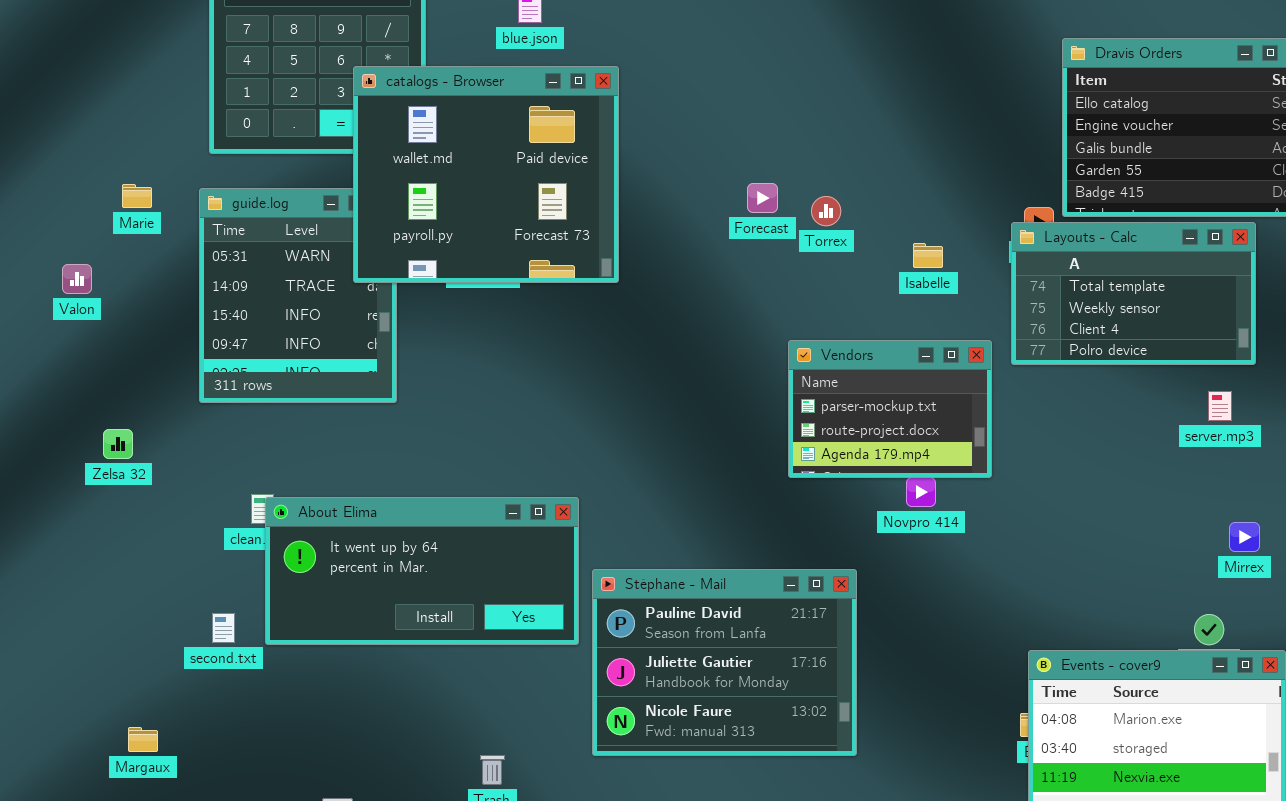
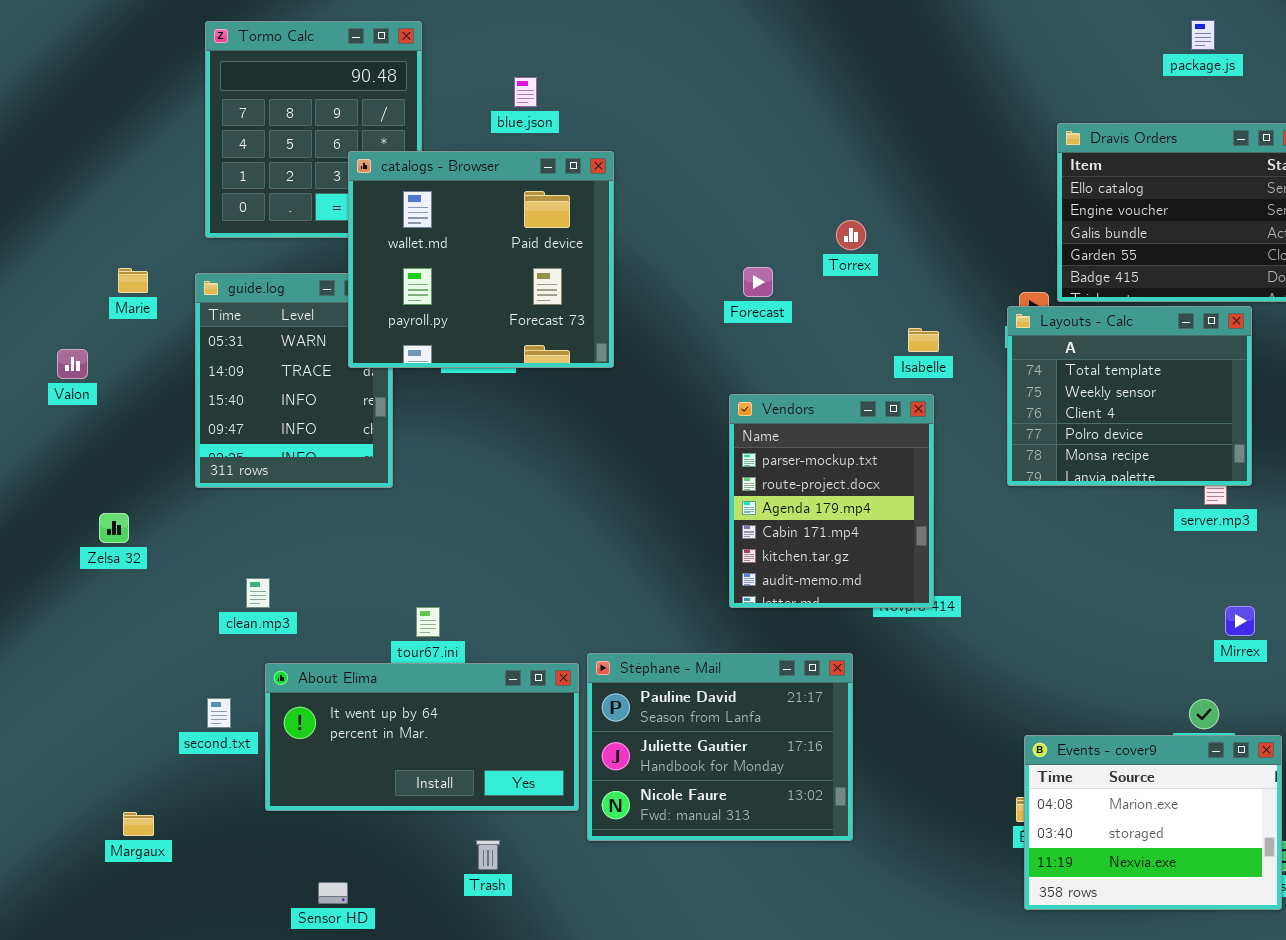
Torrex: [811,196,841,226] -> [836,220,866,250], moved
Layouts - Calc: [1011,222,1256,365] -> [1007,306,1252,486], resized
Vendors: [788,340,992,478] -> [729,394,934,608], moved, resized
About Elima: [265,497,579,645] -> [265,663,579,811], moved

